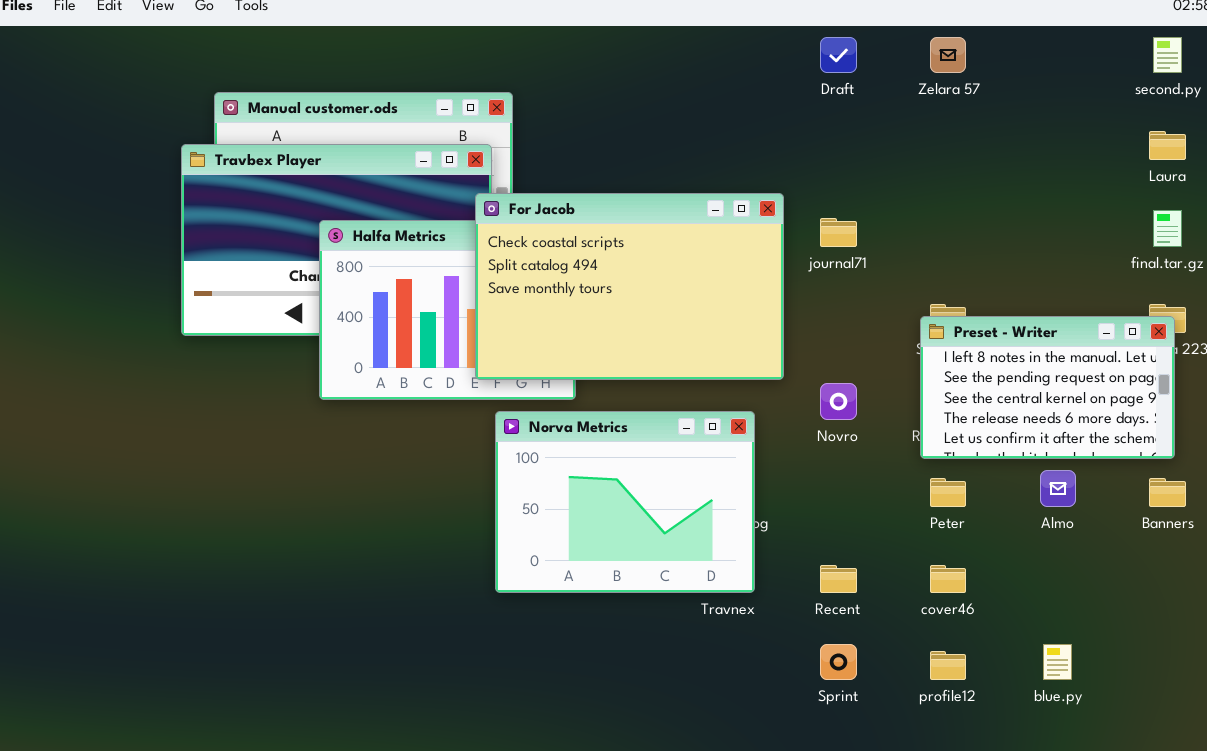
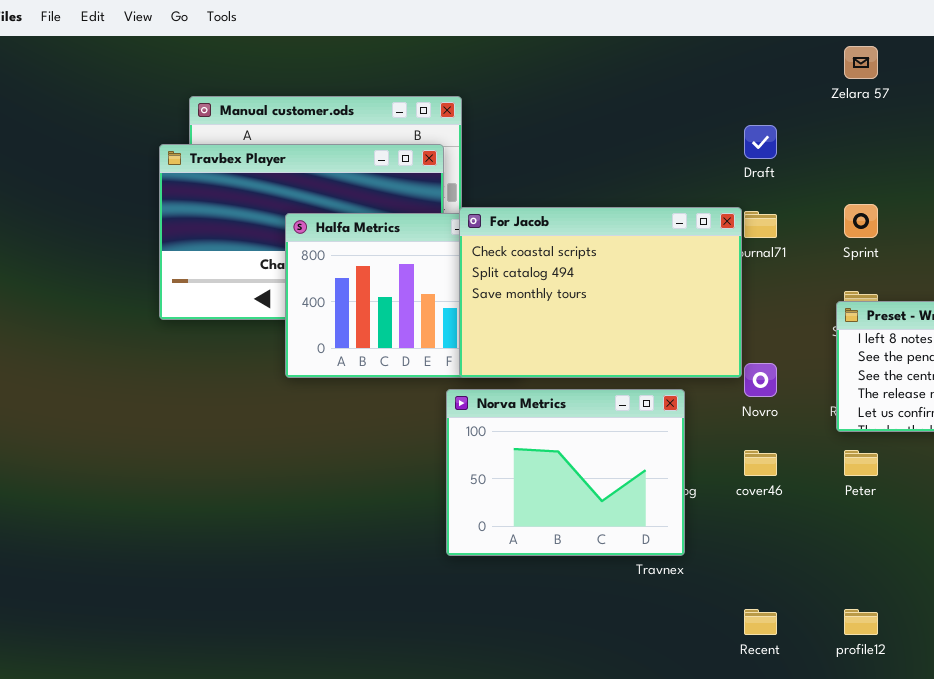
Draft: [820,37,857,73] -> [744,125,777,159], moved
For Jacob: [475,193,784,380] -> [459,207,742,378], moved
Recent: [820,565,857,593] -> [744,609,777,635], moved
cover46: [930,565,966,593] -> [744,450,777,476], moved
Sprint: [820,644,857,680] -> [844,204,878,238], moved

